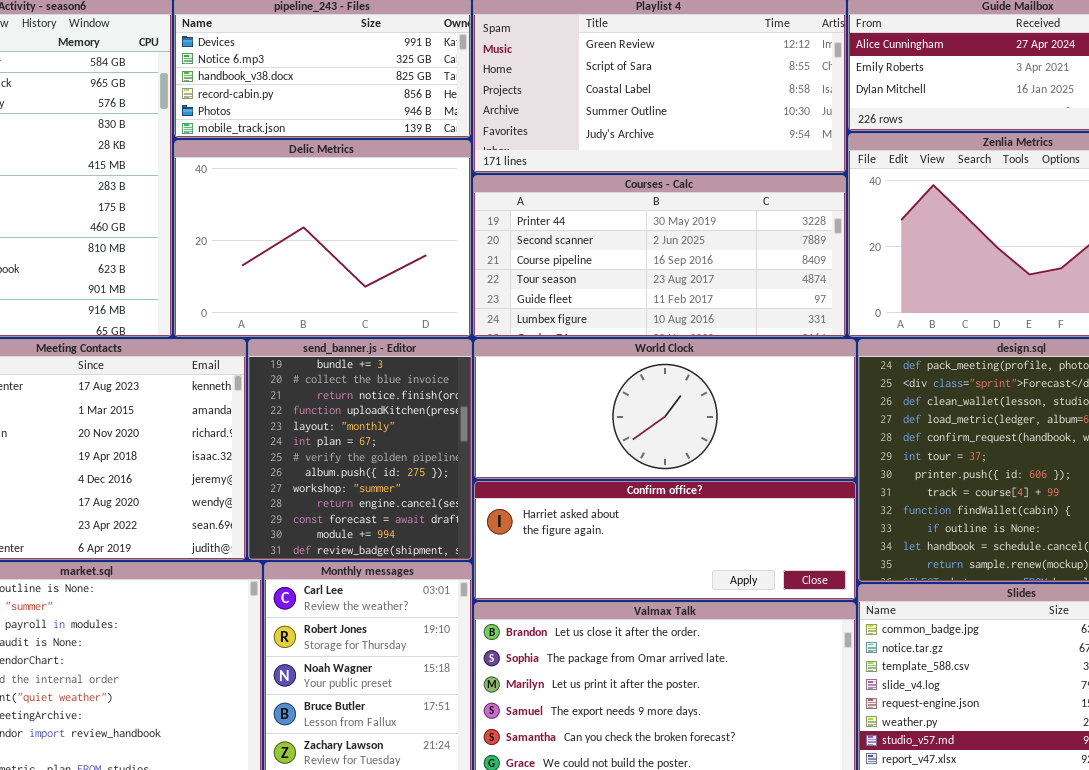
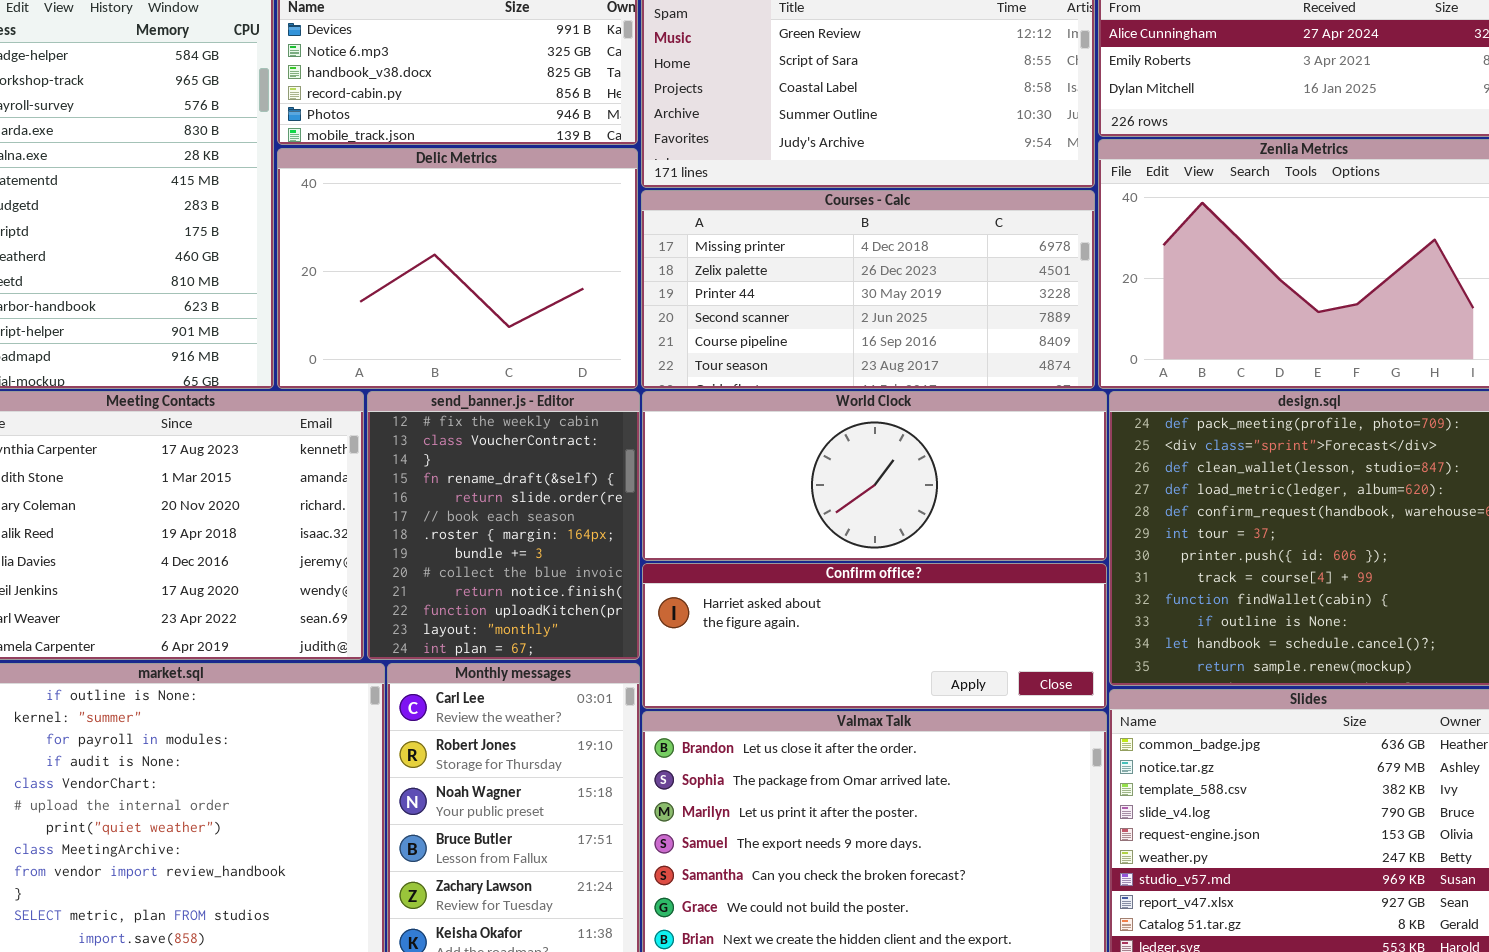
Courses - Calc: [473,175,846,337] -> [641,190,1095,389], scrolled up 2 rows
send_banner.js - Editor: [248,339,472,560] -> [367,391,640,660], scrolled up 7 rows

